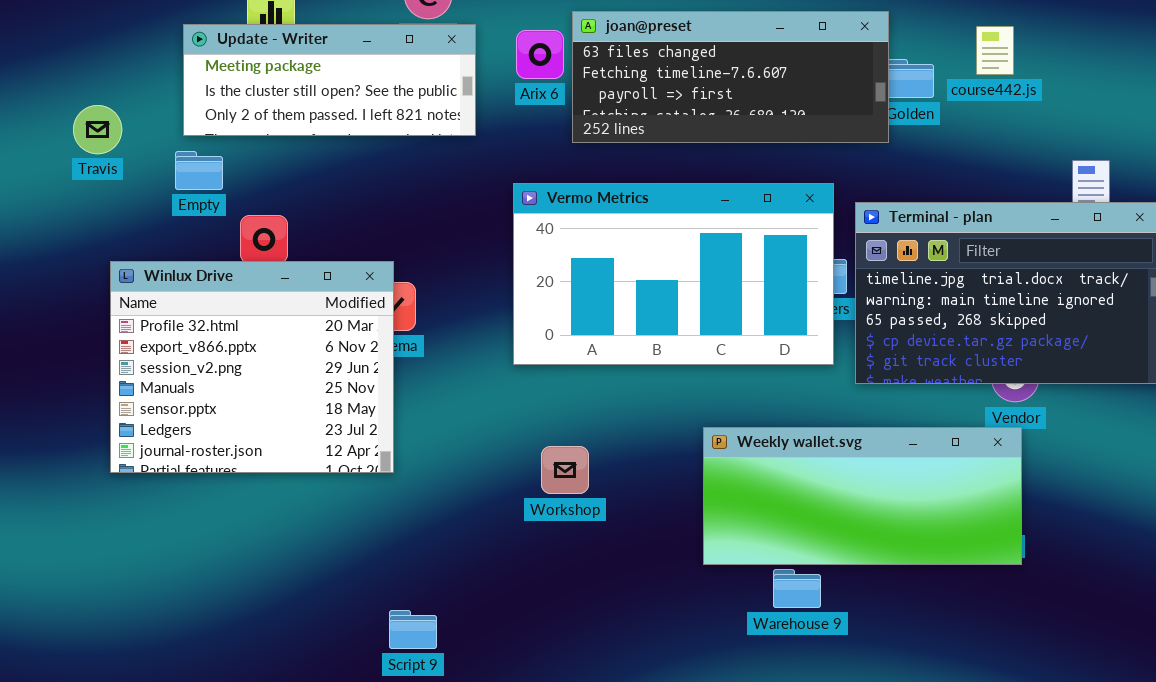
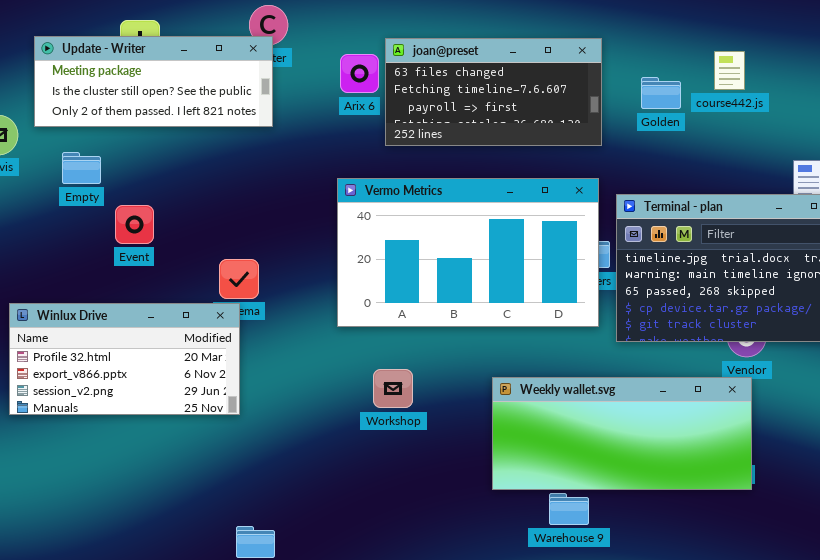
joan@preset: [572,11,889,143] -> [385,38,602,146], resized
Update - Writer: [183,24,476,136] -> [34,36,273,127], moved
Winlux Drive: [110,261,394,473] -> [9,303,240,415], resized
Workshop: [541,446,589,494] -> [373,369,413,408], moved

